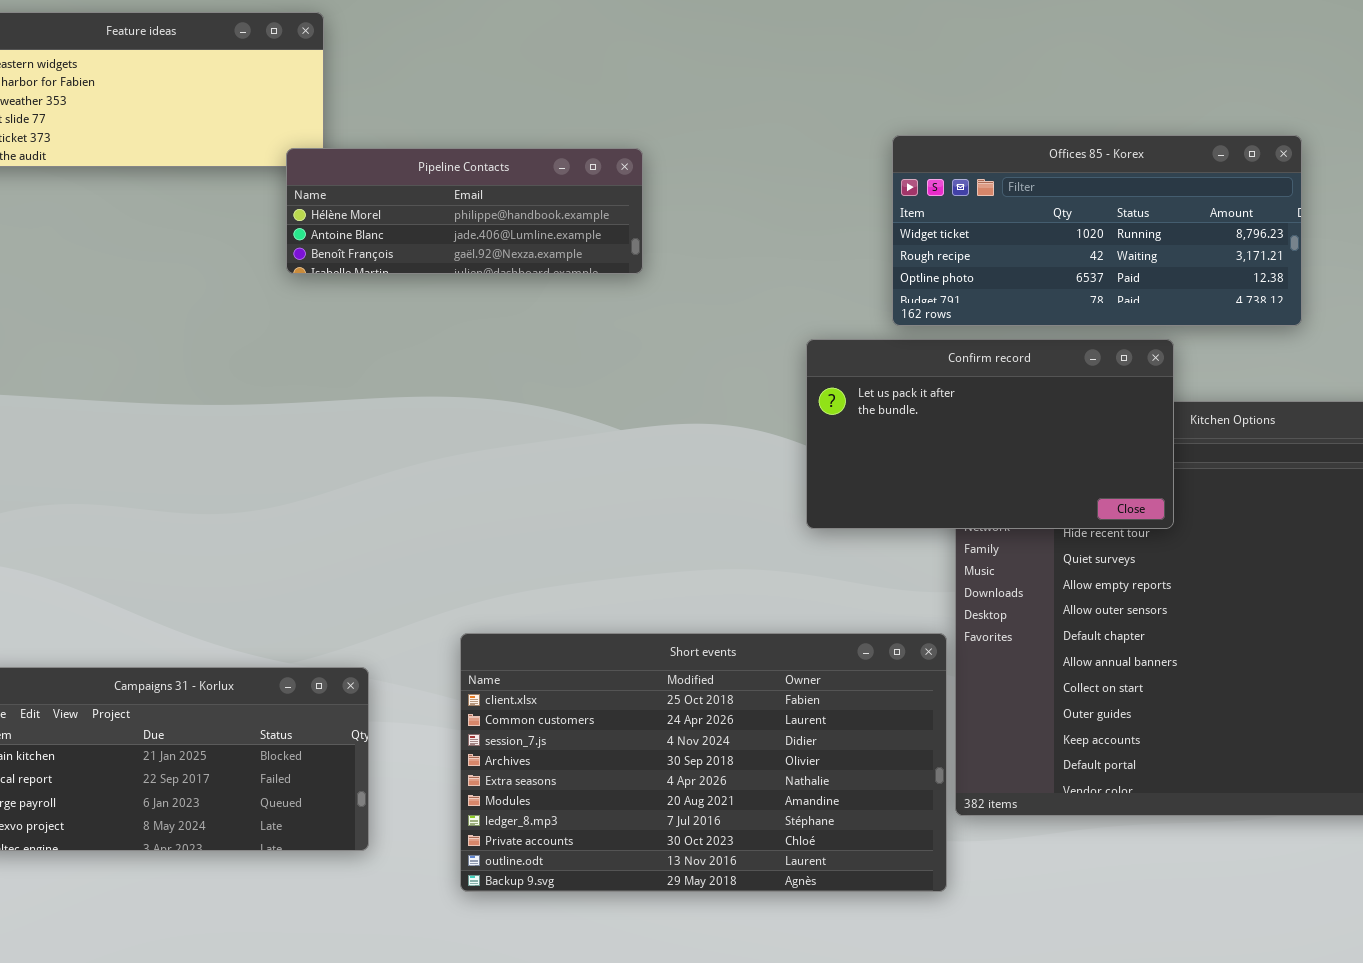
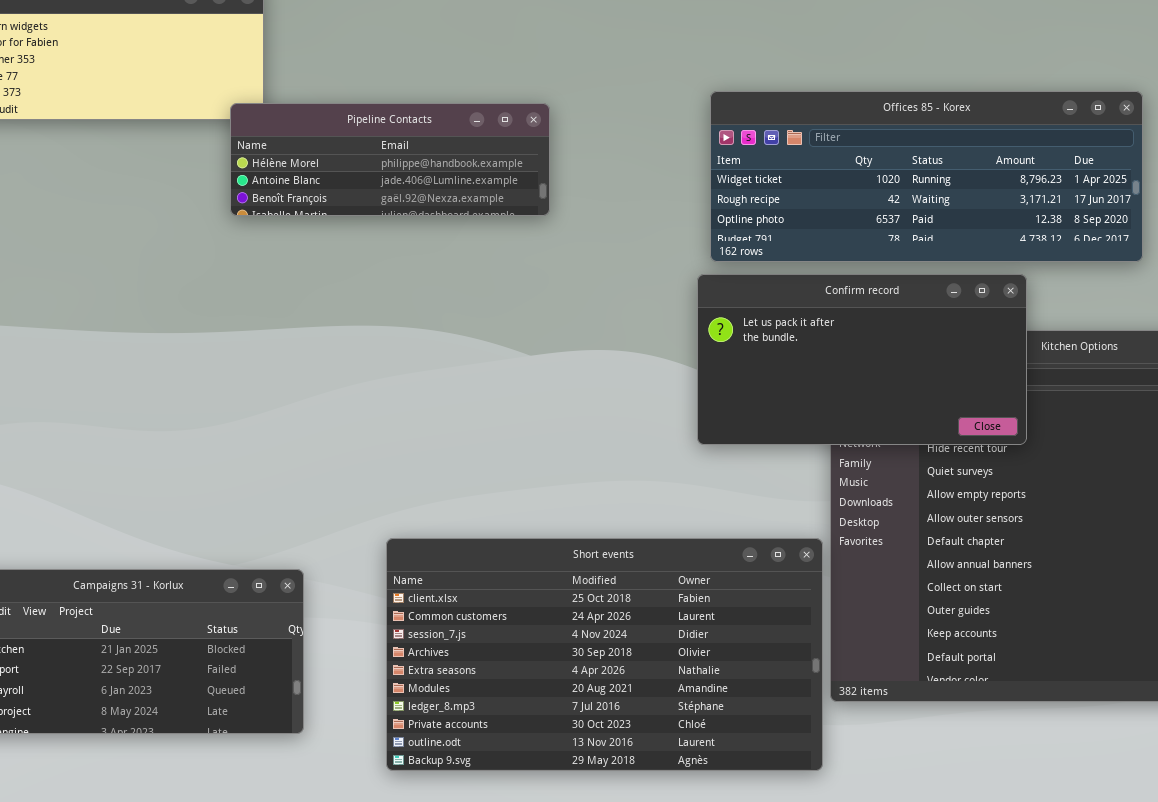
Offices 85 - Korex: [892,135,1302,326] -> [710,91,1143,262], resized

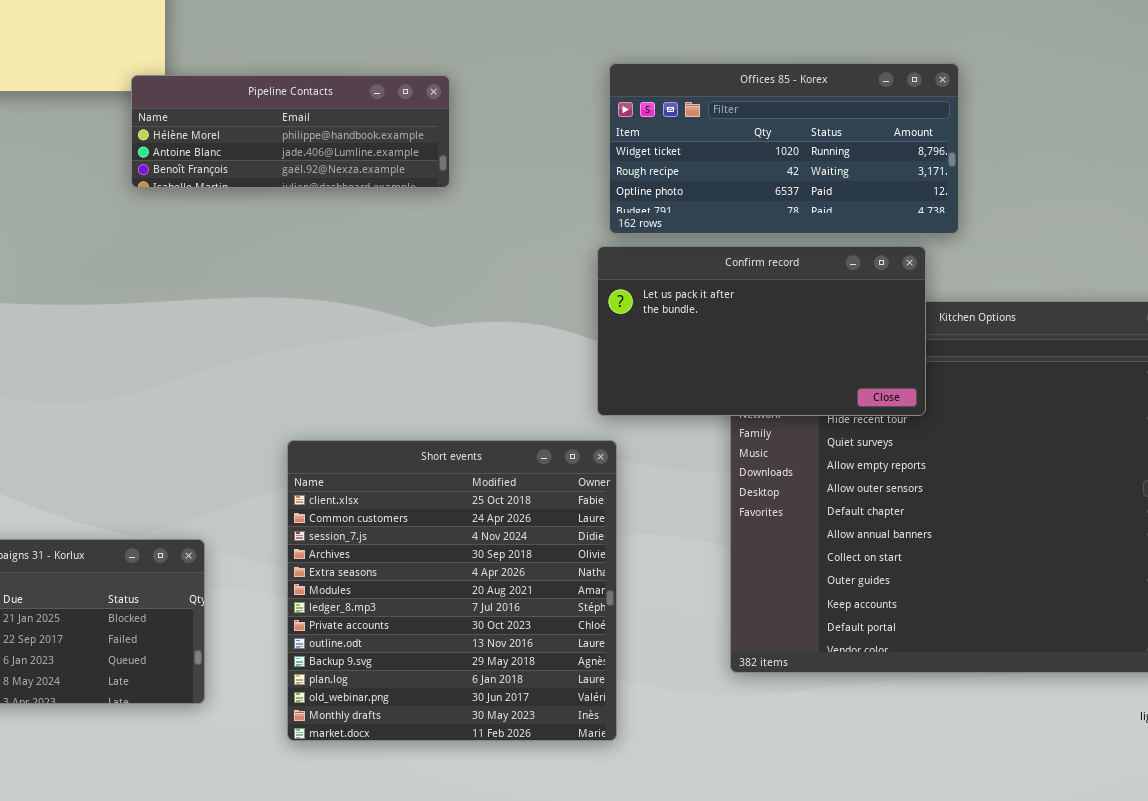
Offices 85 - Korex: [710,91,1143,262] -> [609,63,959,234], resized
Short events: [386,538,823,771] -> [287,440,617,741], resized

